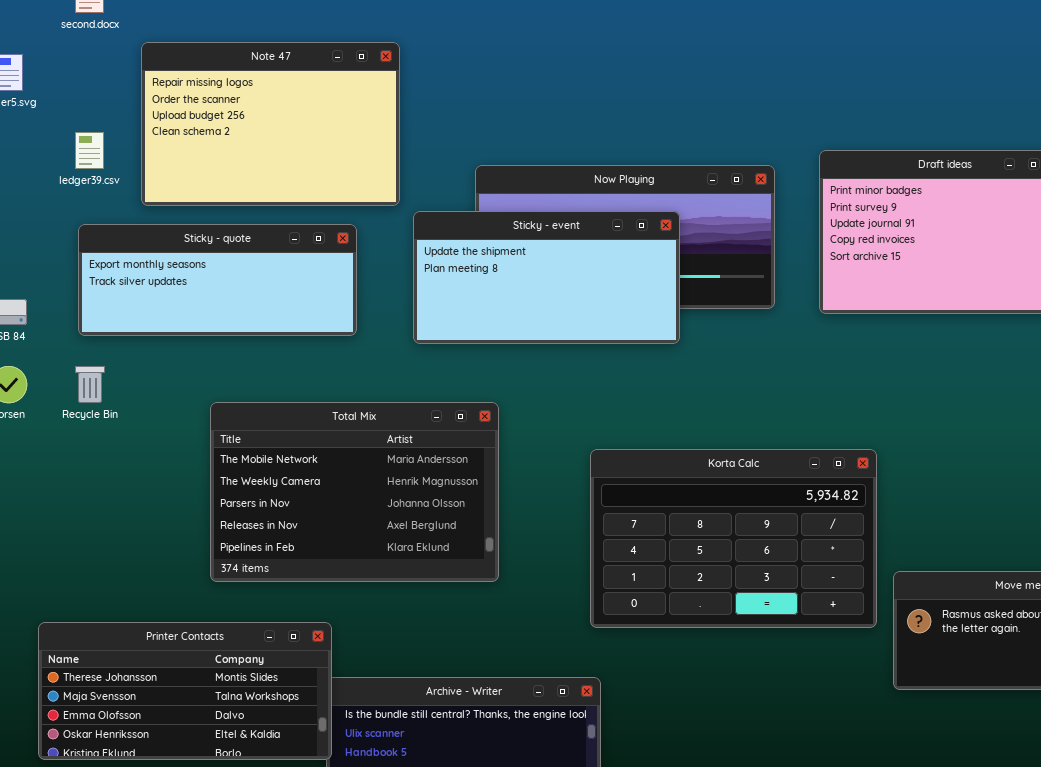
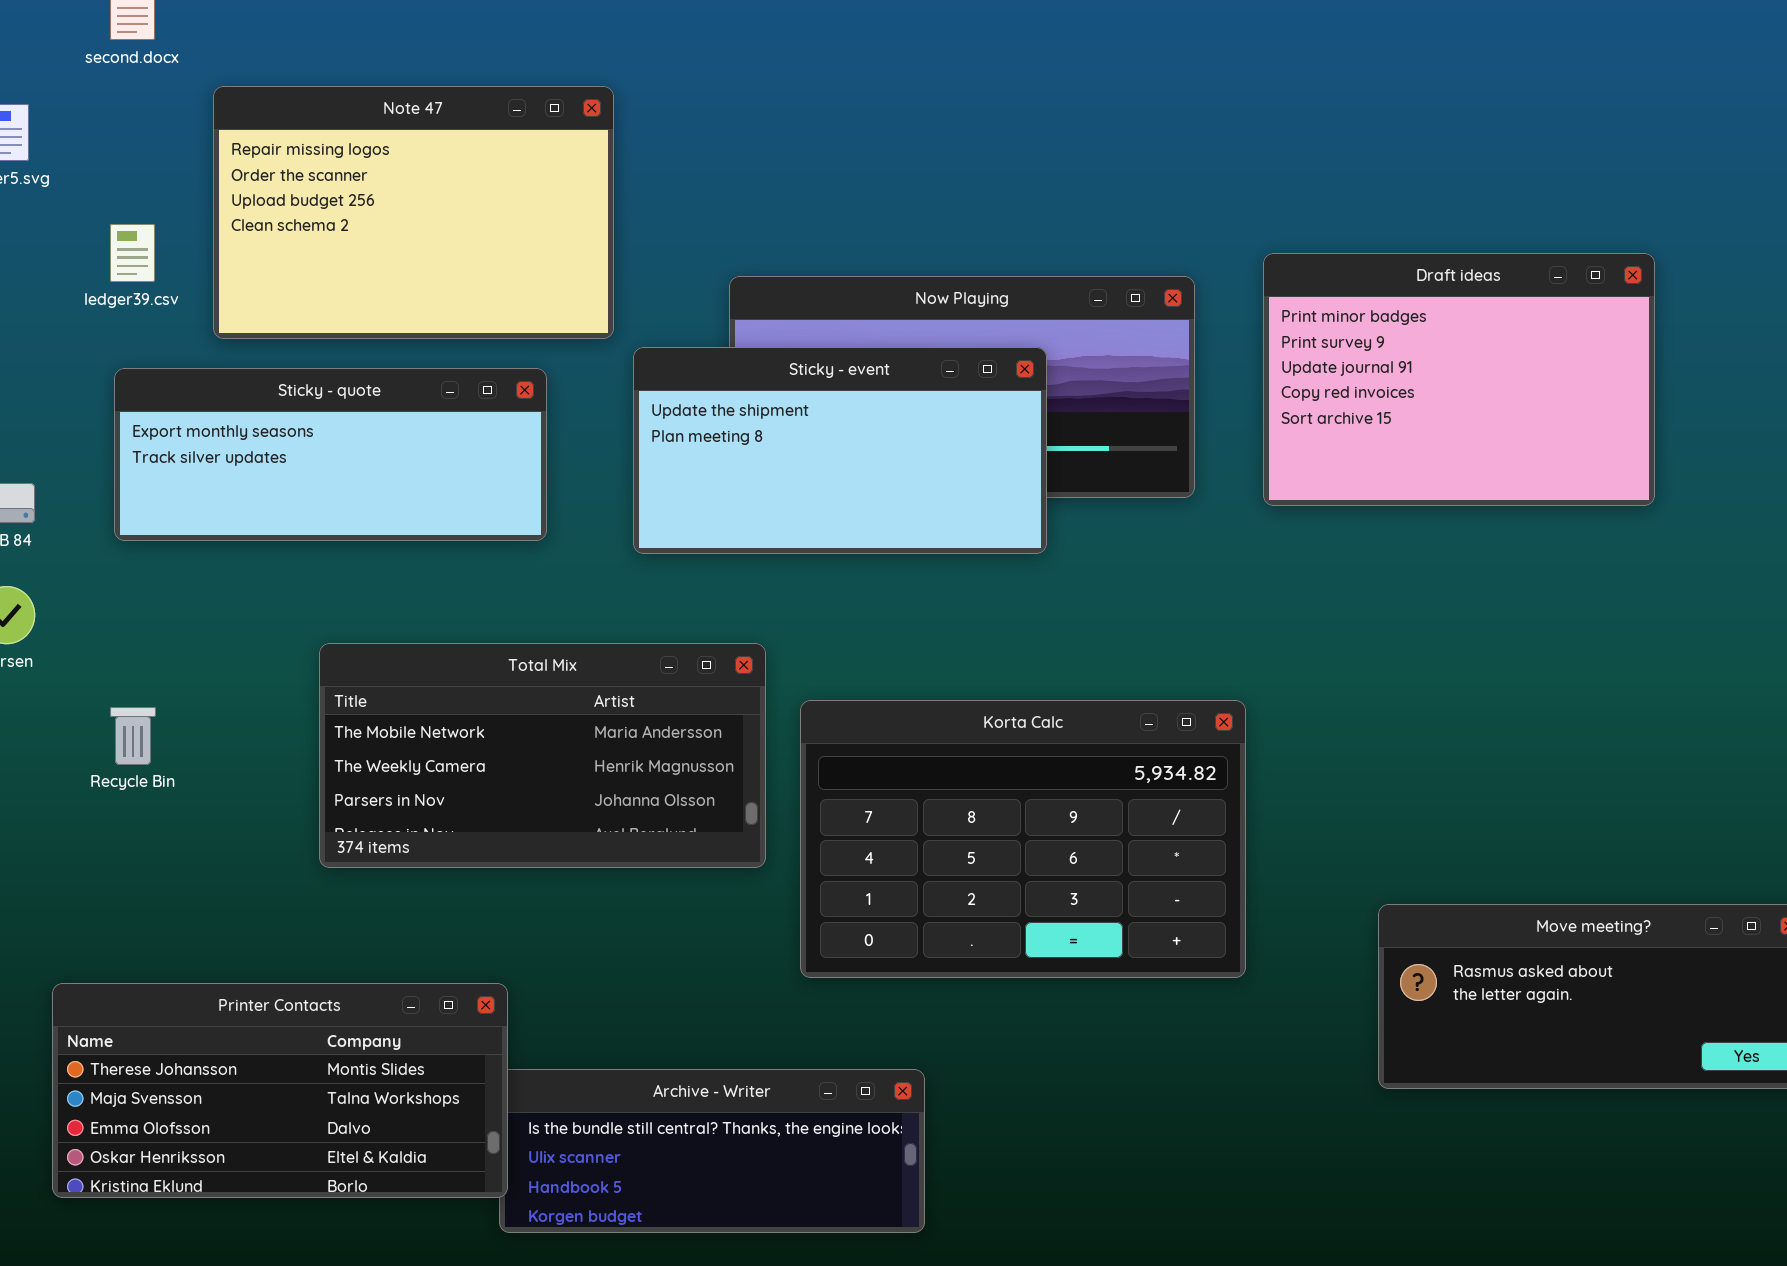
Recycle Bin: [75,366,105,403] -> [110,707,156,765], moved
Total Mix: [210,402,499,582] -> [319,643,766,868], resized
Korta Calc: [590,449,877,628] -> [800,700,1246,978], moved

